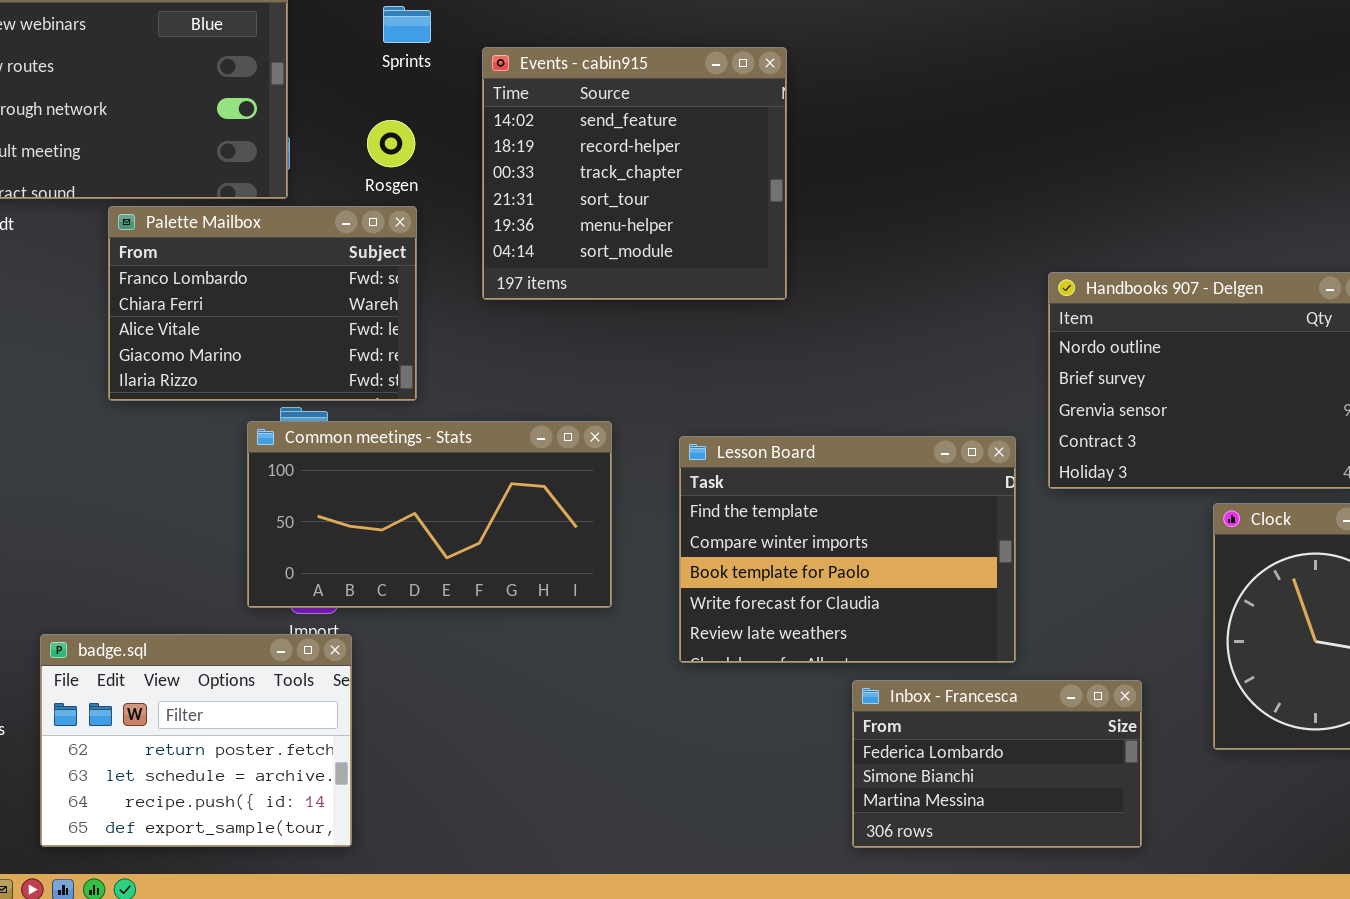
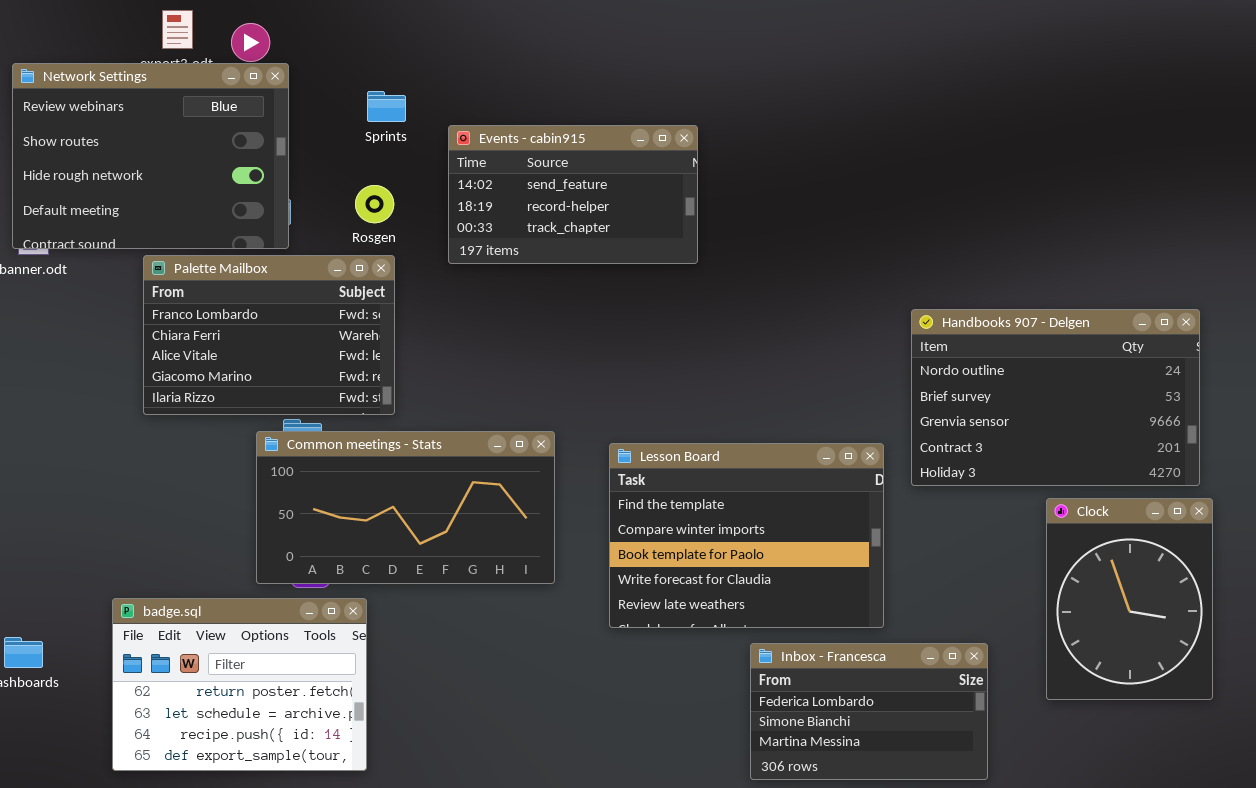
Events - cabin915: [482,47,787,300] -> [448,125,698,264], resized
badge.sql: [40,634,352,847] -> [112,598,367,771], moved

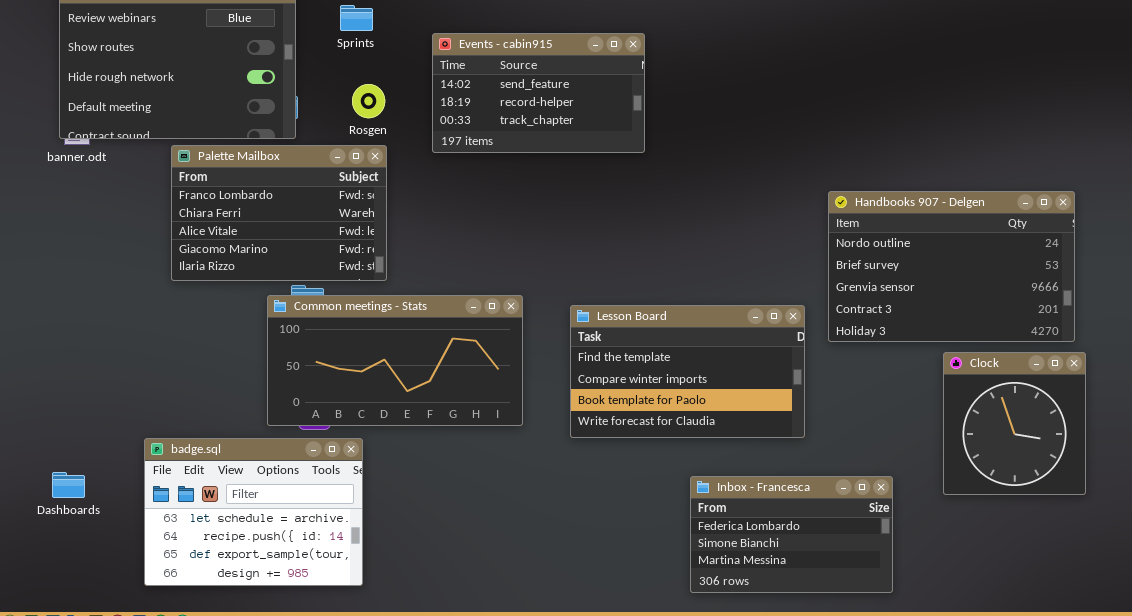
Sprints: [367,91,406,122] -> [340,5,373,31], moved
Lesson Board: [609,443,884,628] -> [570,305,805,438], resized
Clock: [1046,498,1213,700] -> [943,352,1086,495], resized
badge.sql: [112,598,367,771] -> [144,438,363,586], scrolled down 1 row

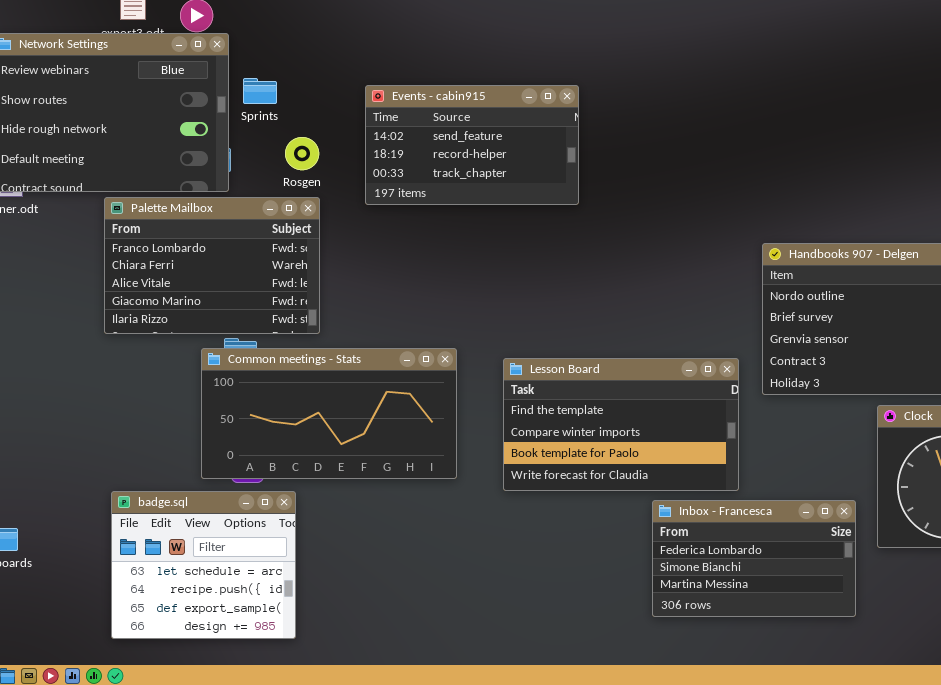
Sprints: [340,5,373,31] -> [243,78,277,104], moved
badge.sql: [144,438,363,586] -> [111,491,296,639], resized
Inbox - Francesca: [690,476,893,593] -> [652,500,856,617], moved

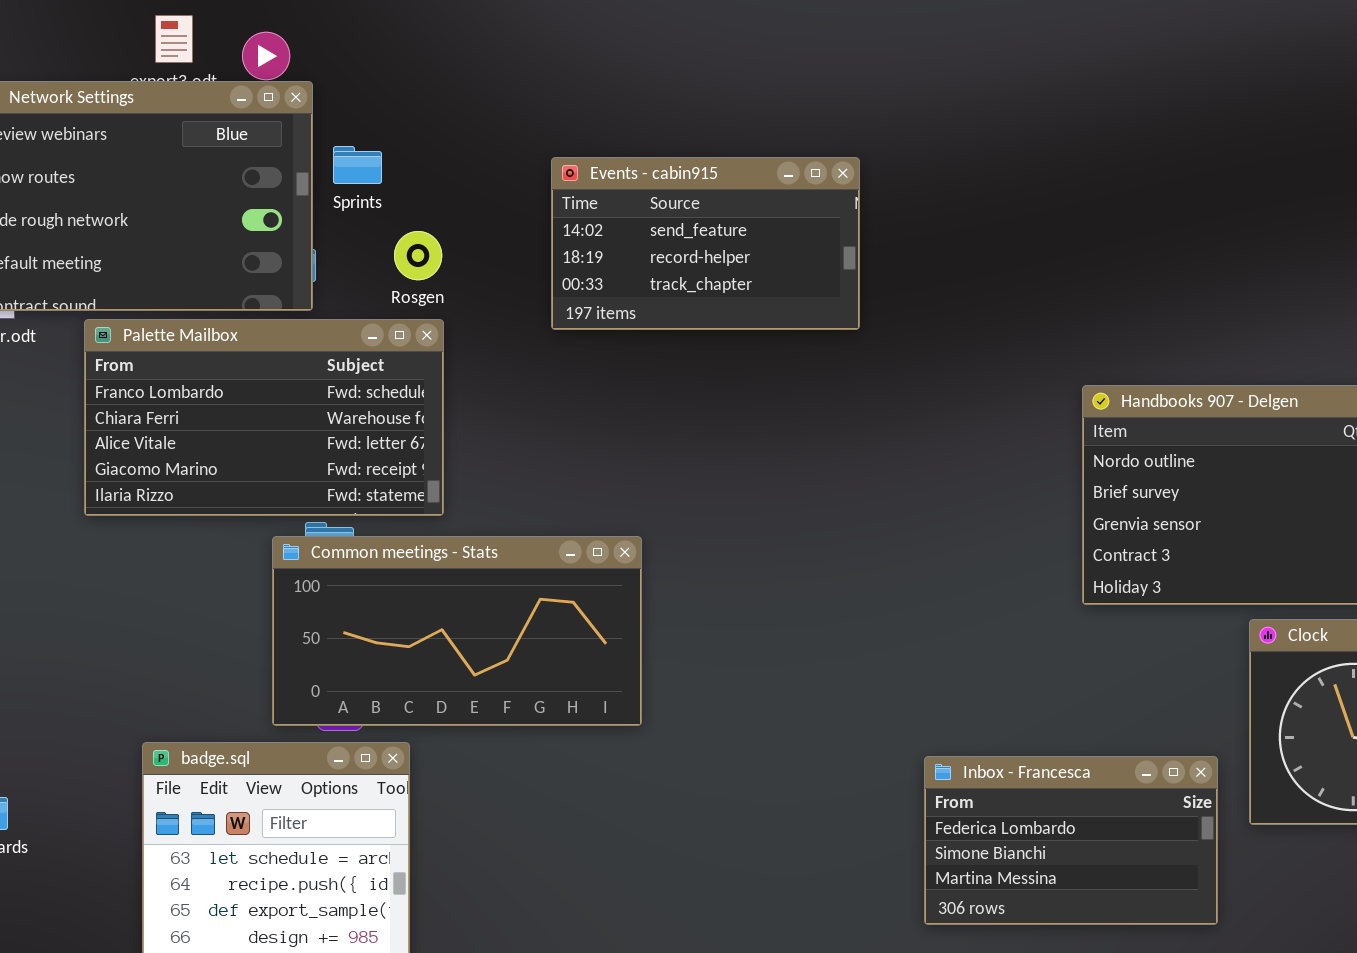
Events - cabin915: [365,85,579,205] -> [551,157,860,330], moved
Palette Mailbox: [104,197,320,334] -> [84,319,444,516], resized
Lesson Board: [503,358,739,491] -> none, closed

